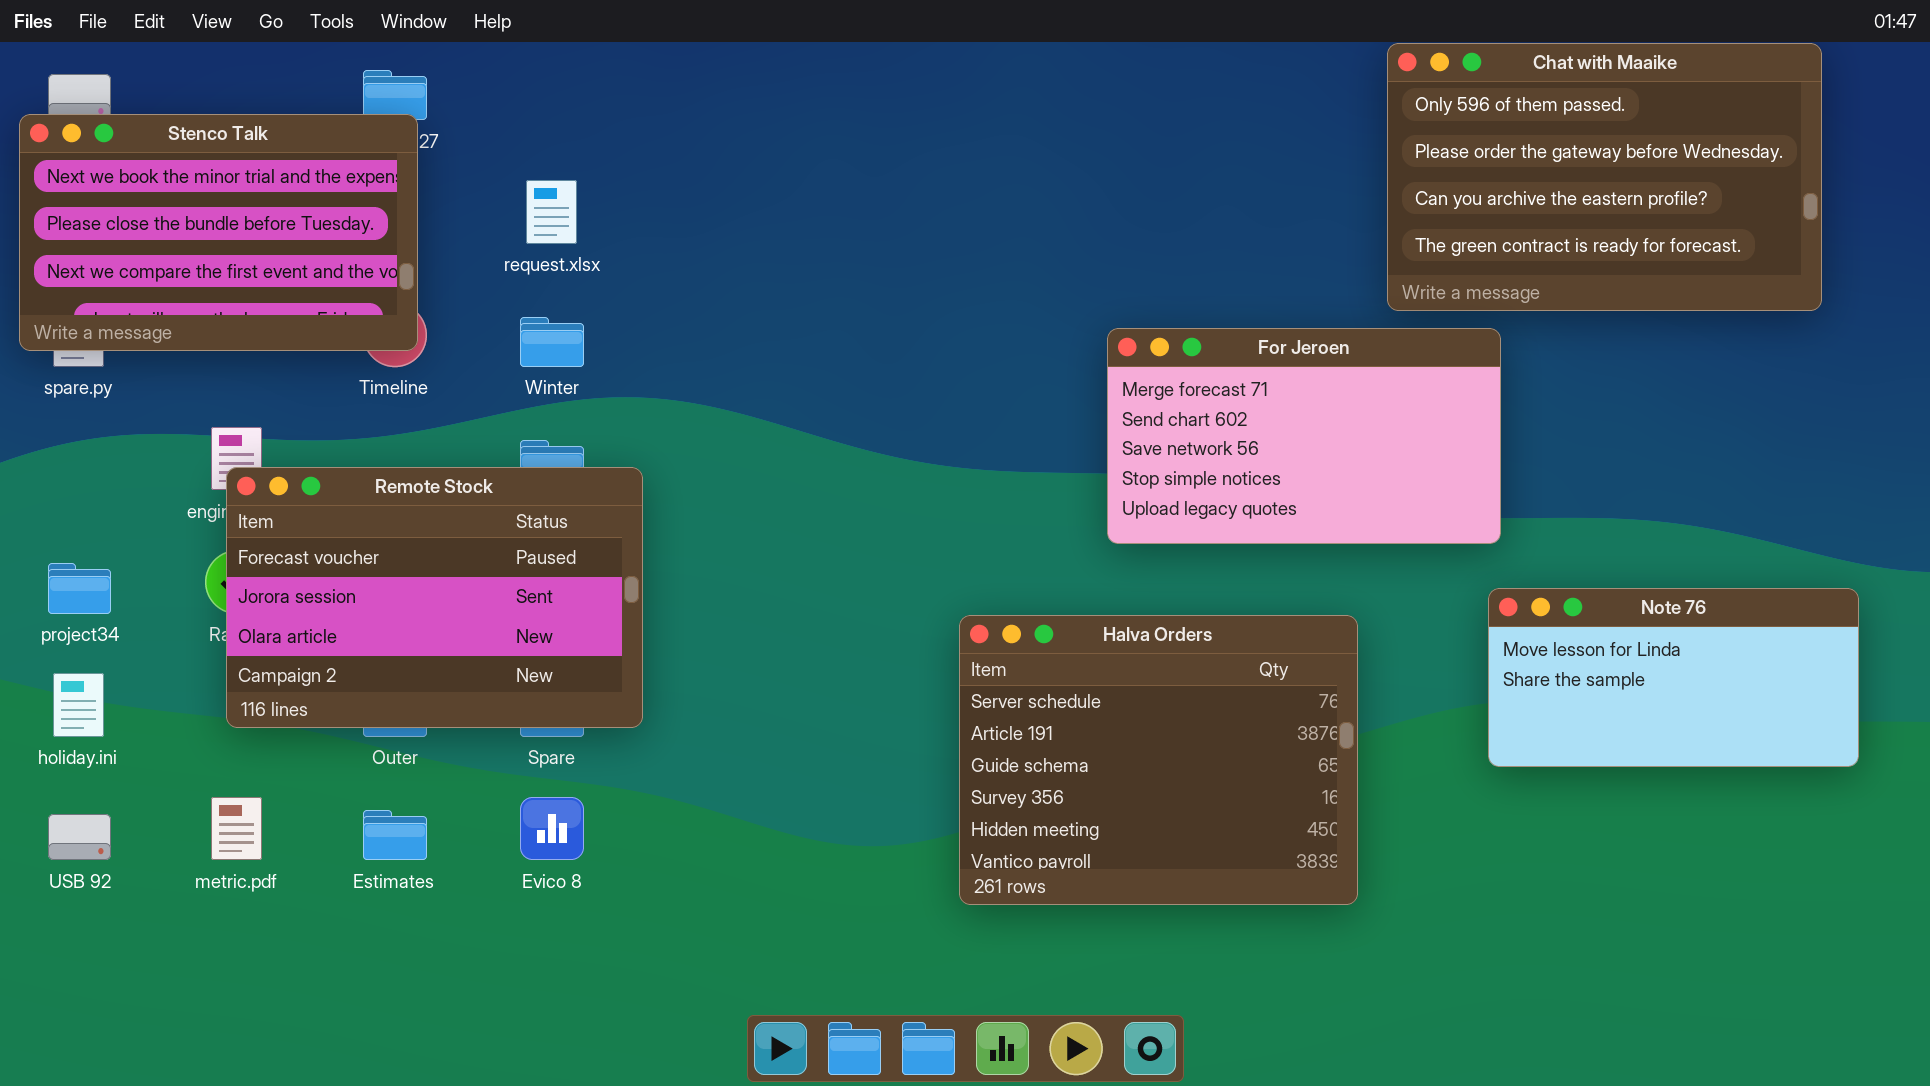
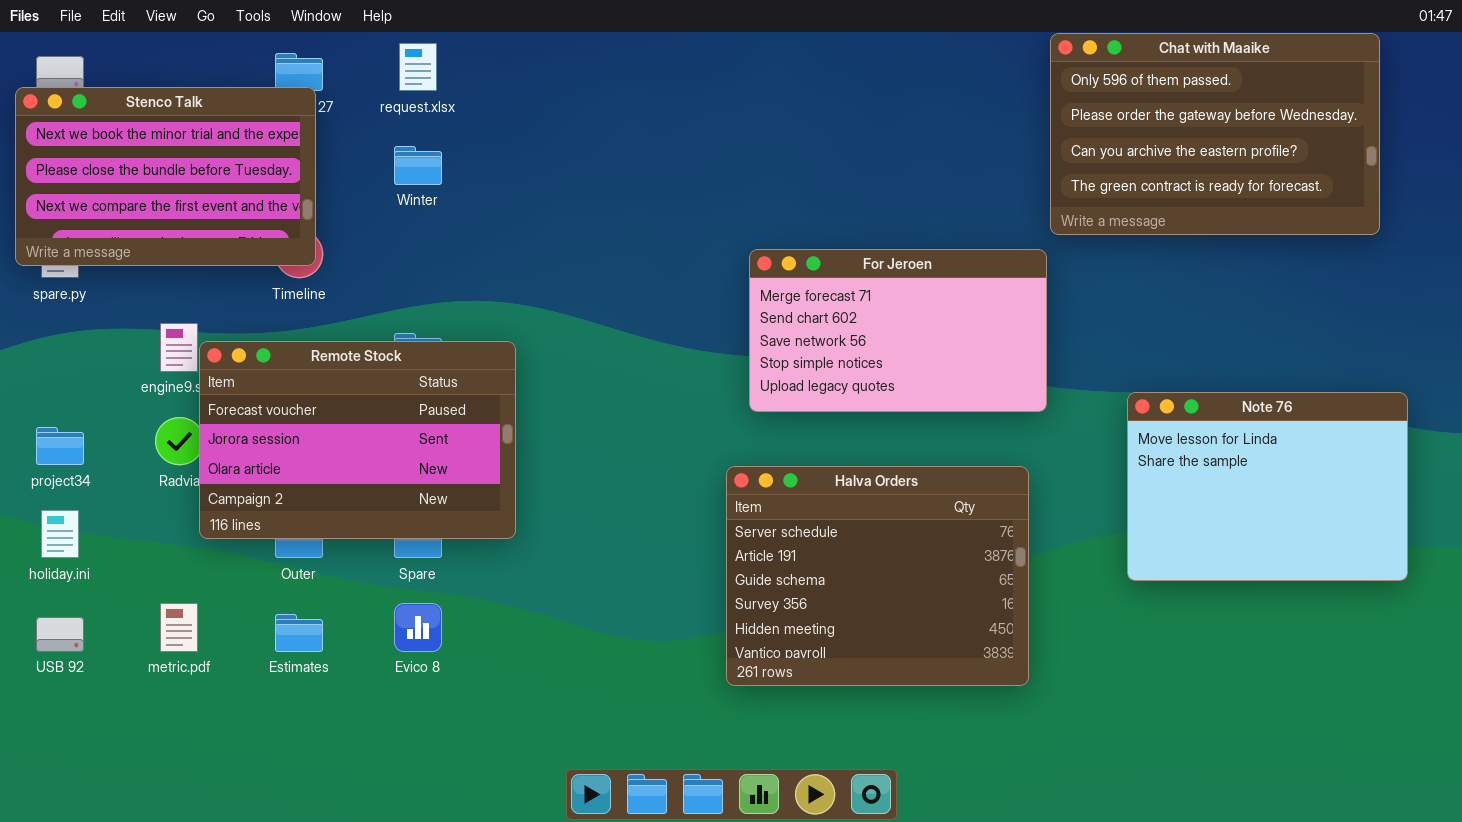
request.xlsx: [526,180,577,244] -> [399,43,437,91], moved
Winter: [520,317,584,367] -> [394,146,442,185], moved
For Jeroen: [1107,328,1501,544] -> [749,249,1047,412], moved
Remote Stock: [226,467,643,728] -> [199,341,516,539], moved
Note 76: [1488,588,1859,767] -> [1127,392,1408,581], resized

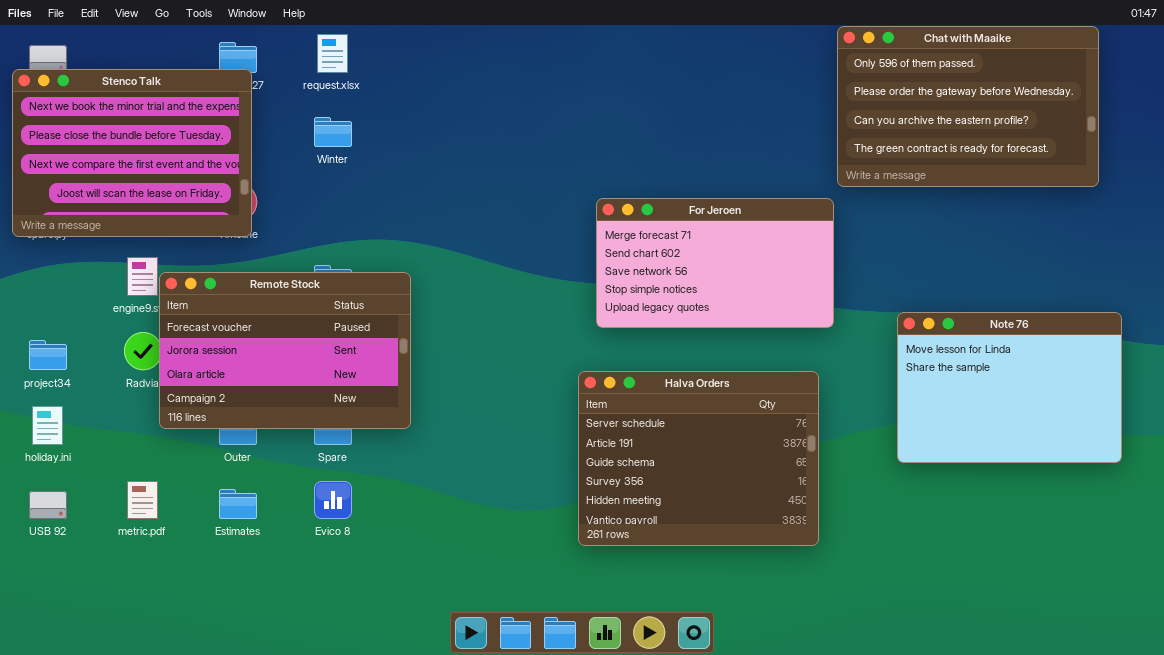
Stenco Talk: [15,87,316,266] -> [12,69,252,237], resized

